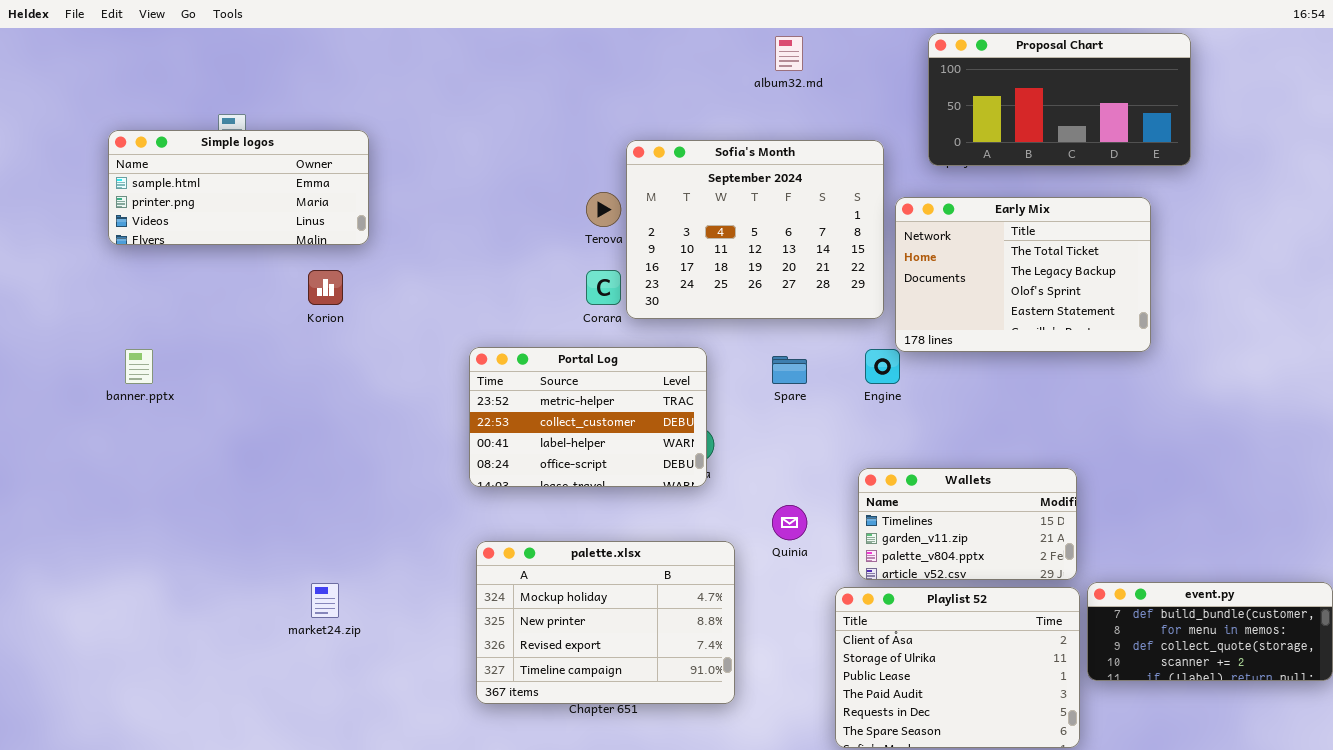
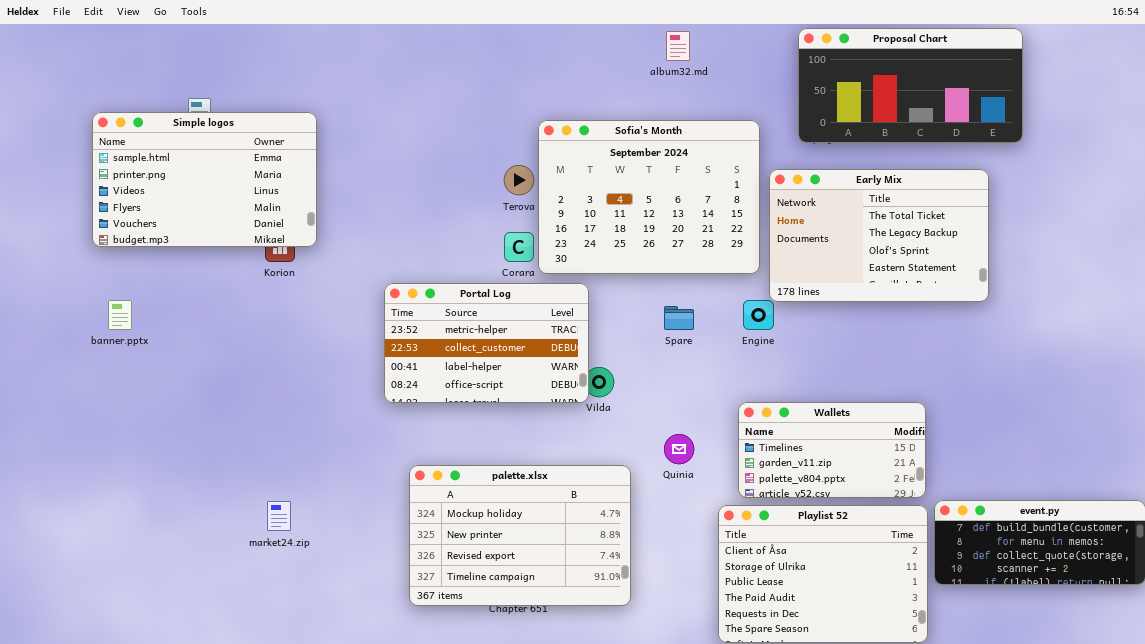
Simple logos: [108,130,369,245] -> [92,112,317,247], resized
Portal Log: [469,347,707,487] -> [384,283,589,403], moved

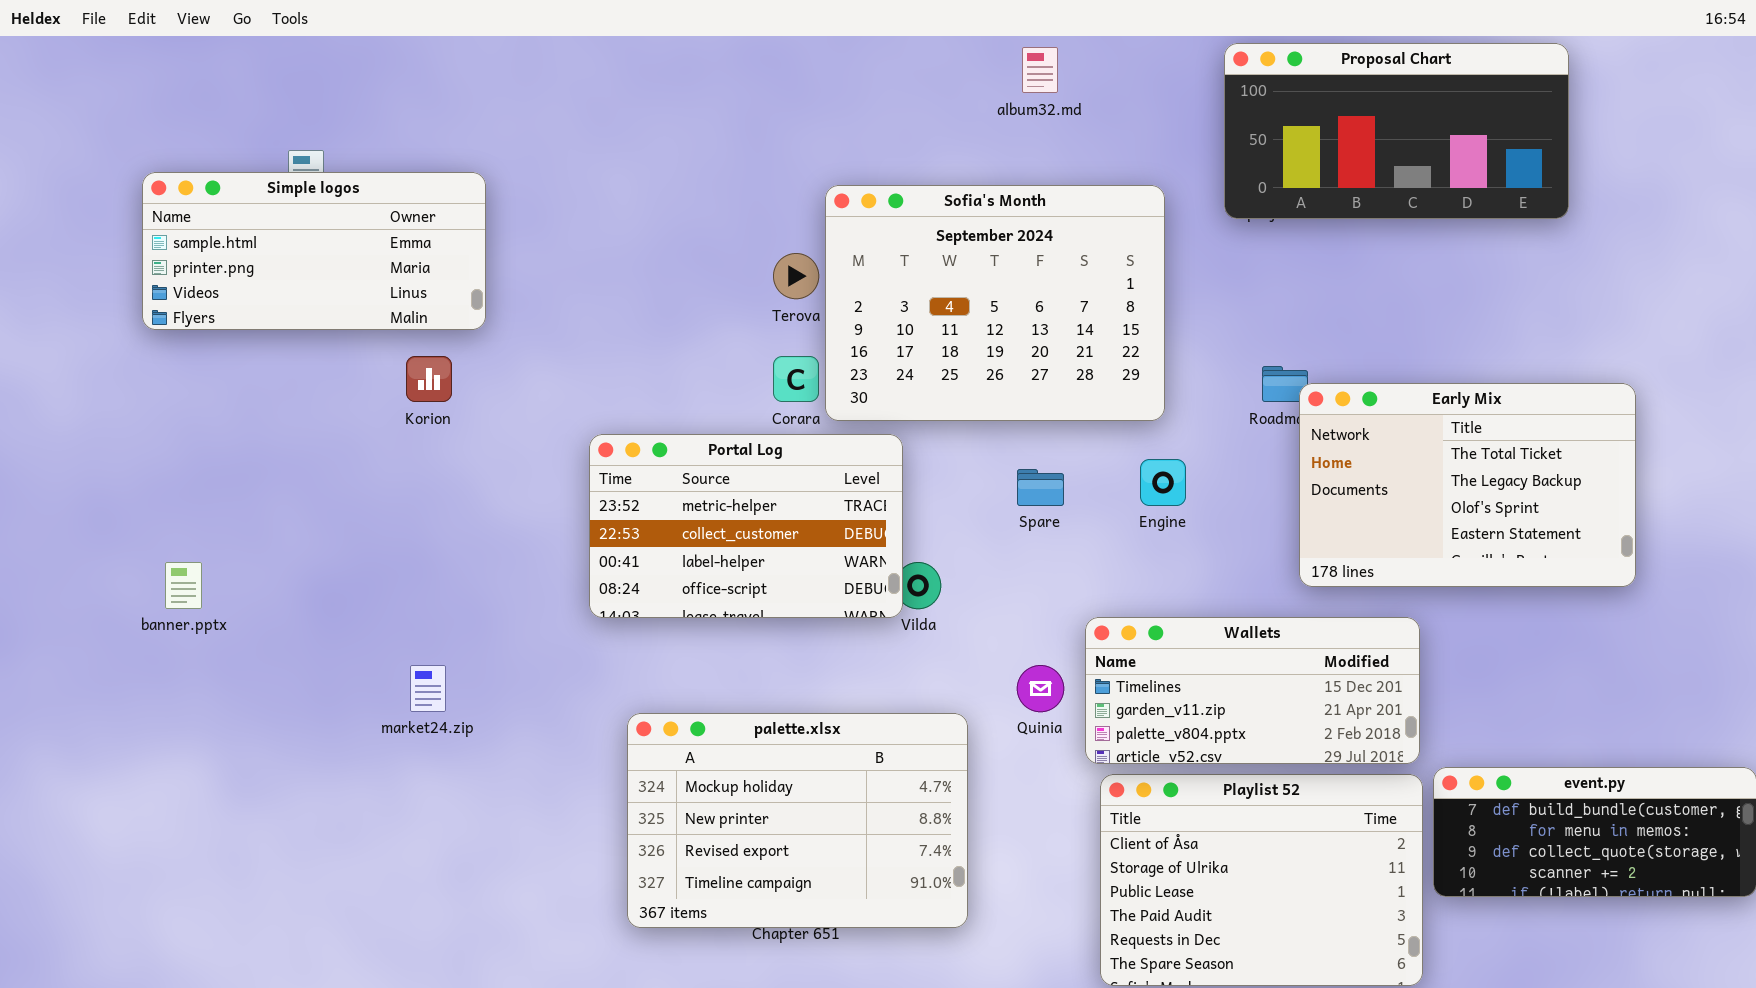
Simple logos: [92,112,317,247] -> [142,172,486,330], resized
Early Mix: [769,169,989,302] -> [1299,383,1636,587], moved
banner.pptx: [108,300,132,330] -> [165,562,202,609], moved
Wallets: [738,402,926,498] -> [1085,617,1420,764], resized
market24.zip: [267,501,291,531] -> [410,665,446,712], moved

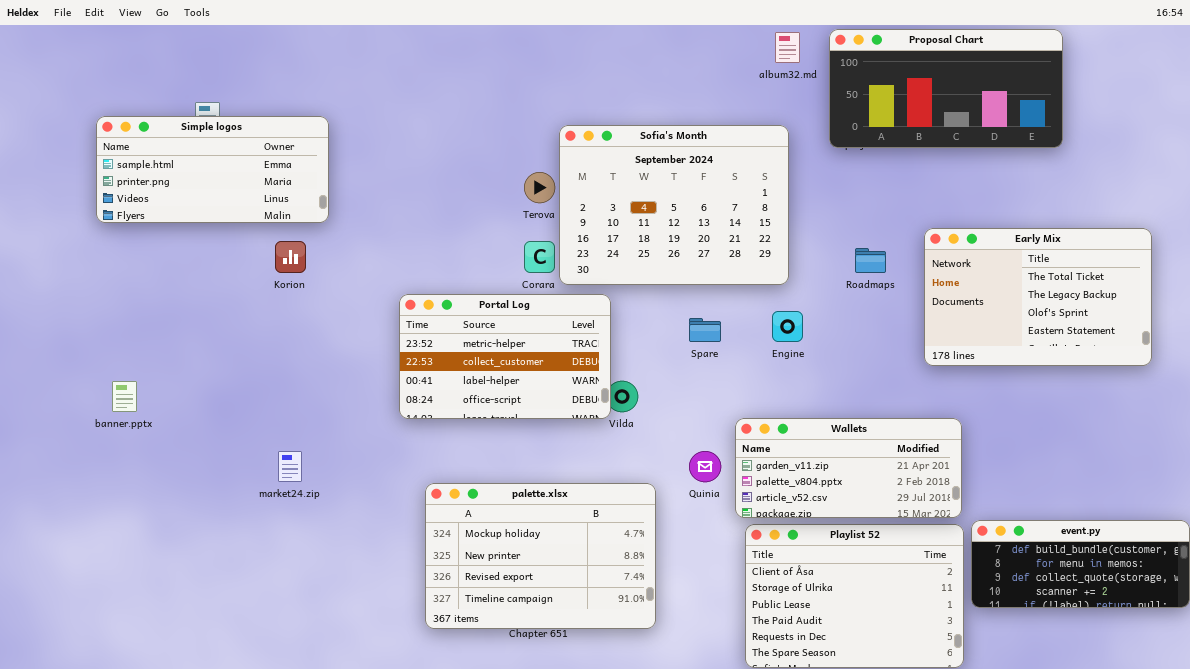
album32.md: [1022,47,1058,93] -> [775,32,800,63], moved
Early Mix: [1299,383,1636,587] -> [924,228,1152,366], moved
Wallets: [1085,617,1420,764] -> [735,418,962,518], scrolled down 1 row

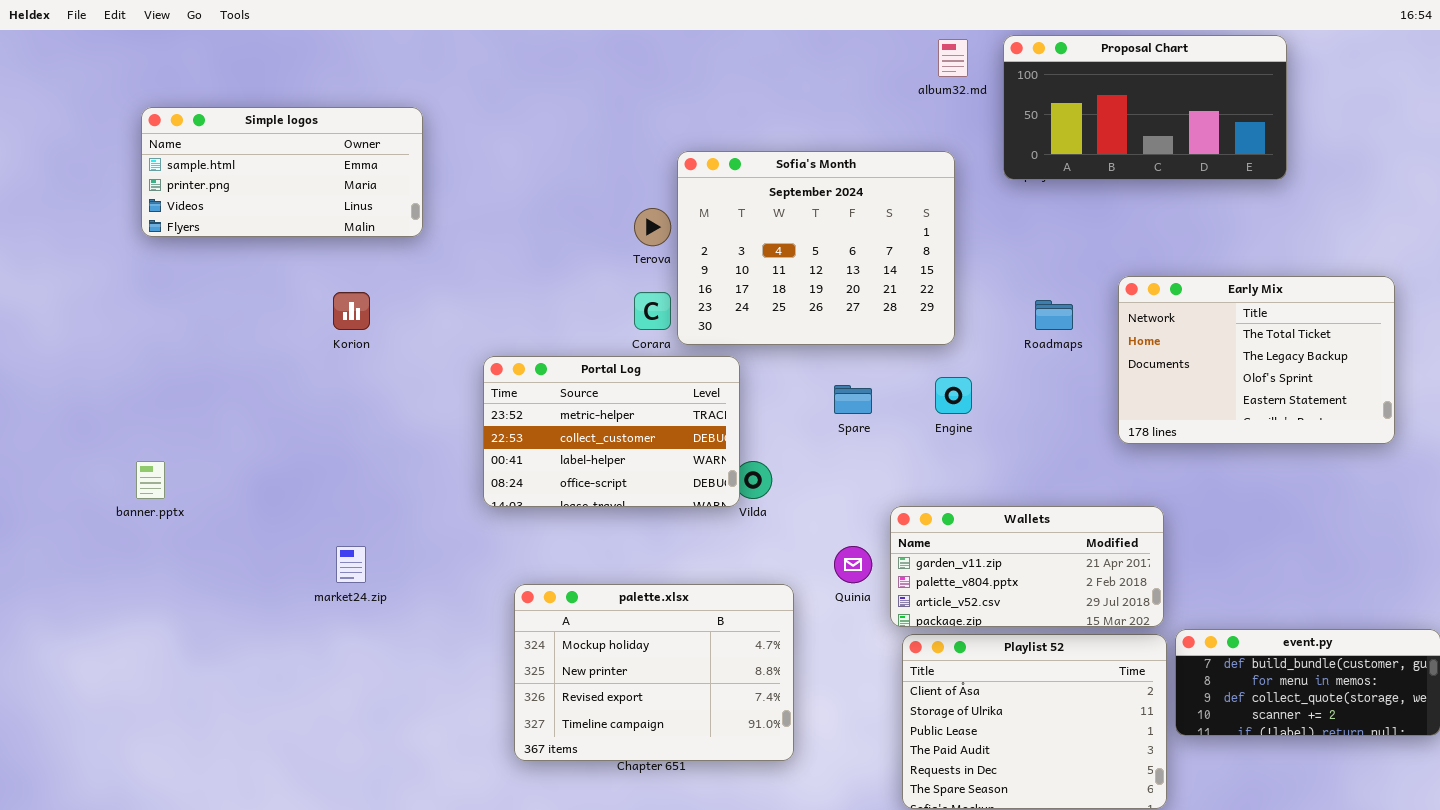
Simple logos: [96,116,329,223] -> [141,107,423,237], moved

